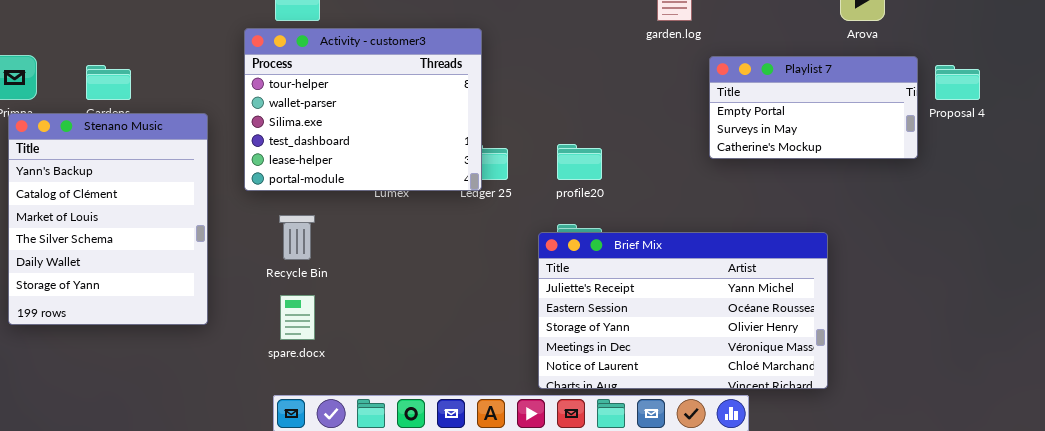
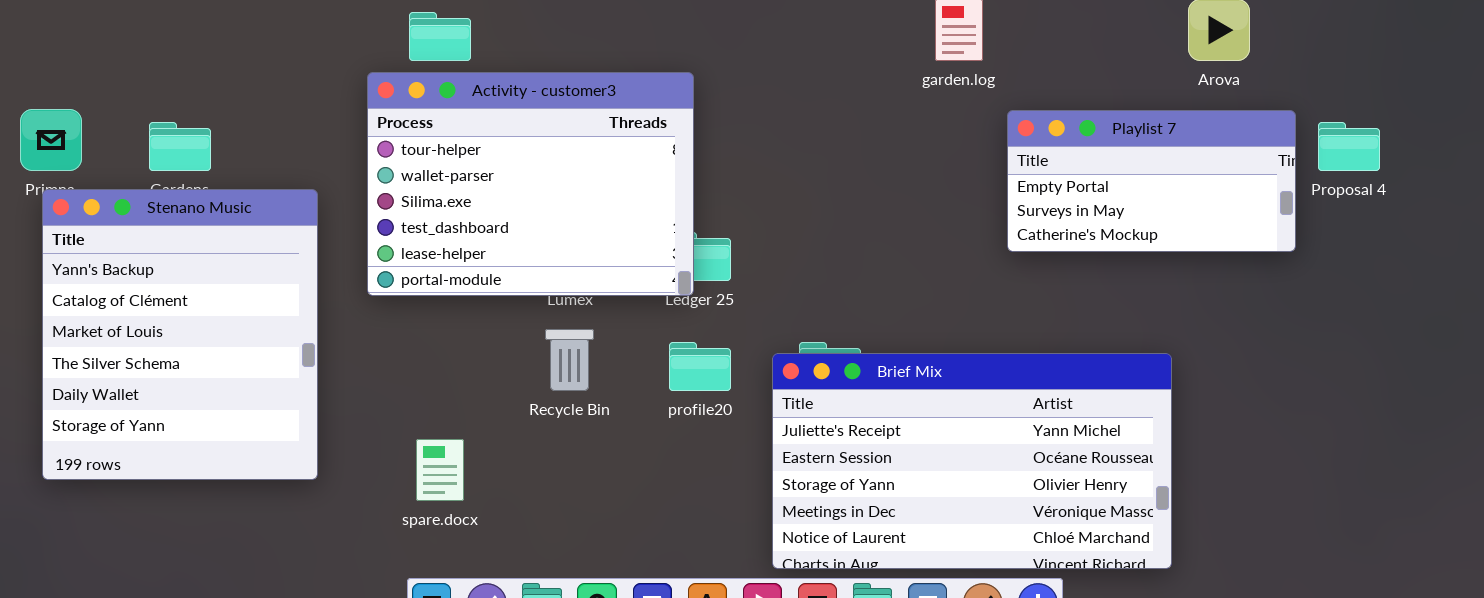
profile20: [557,144,602,180] -> [669,342,731,391], moved
Recycle Bin: [279,215,315,260] -> [545,329,594,391], moved

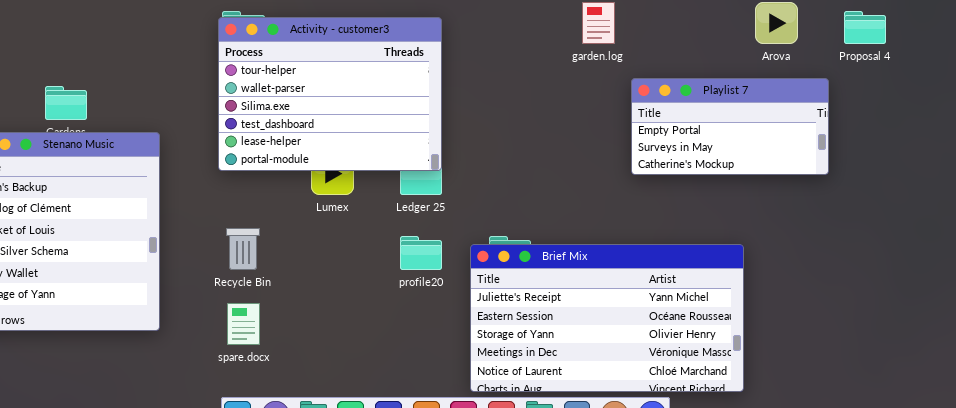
Activity - customer3: [367,72,694,296] -> [218,17,442,171], moved
Proposal 4: [1318,122,1380,171] -> [844,11,886,44], moved
Recycle Bin: [545,329,594,391] -> [226,228,260,270], moved

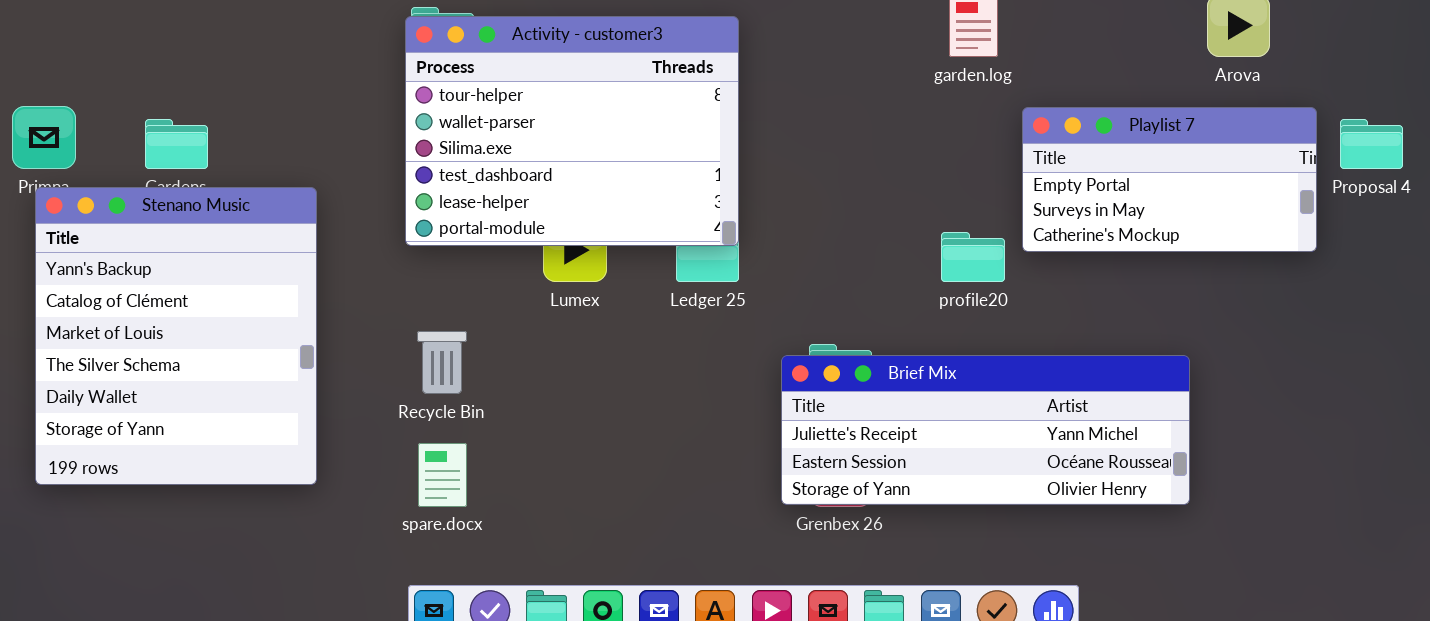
Proposal 4: [844,11,886,44] -> [1340,119,1403,169], moved
profile20: [400,236,442,270] -> [941,232,1005,282], moved
Brief Mix: [470,244,744,392] -> [781,355,1190,505], resized

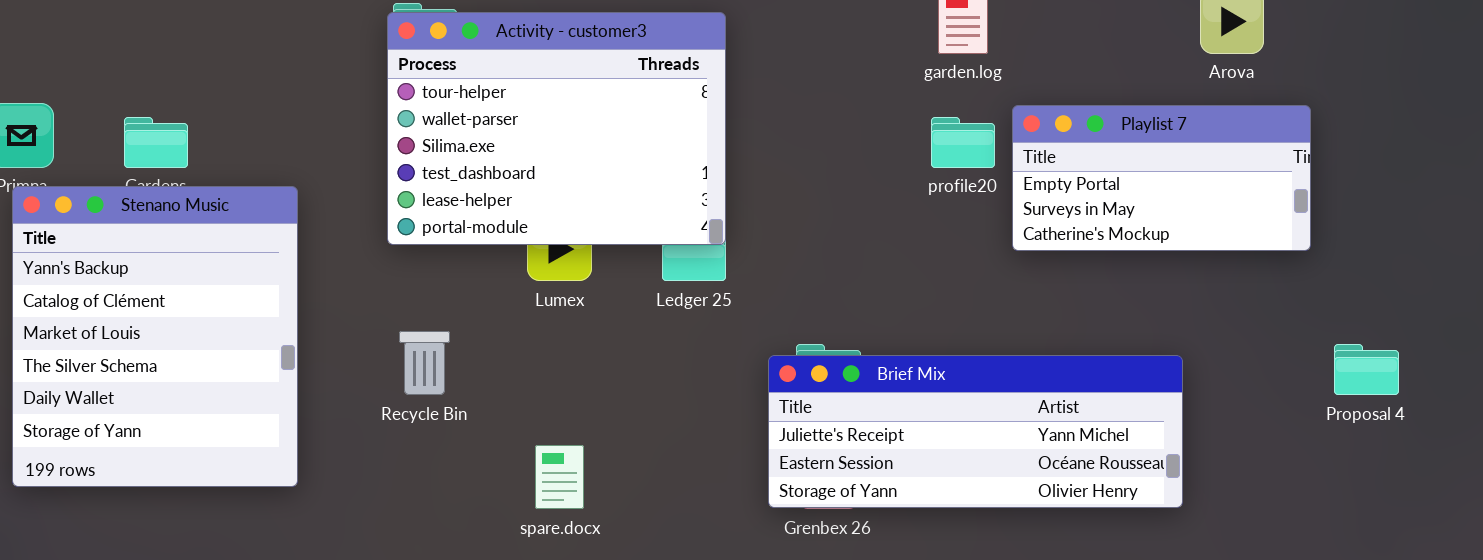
Proposal 4: [1340,119,1403,169] -> [1334,344,1399,395], moved
profile20: [941,232,1005,282] -> [931,117,995,168], moved
spare.docx: [418,443,467,507] -> [535,445,584,509], moved

